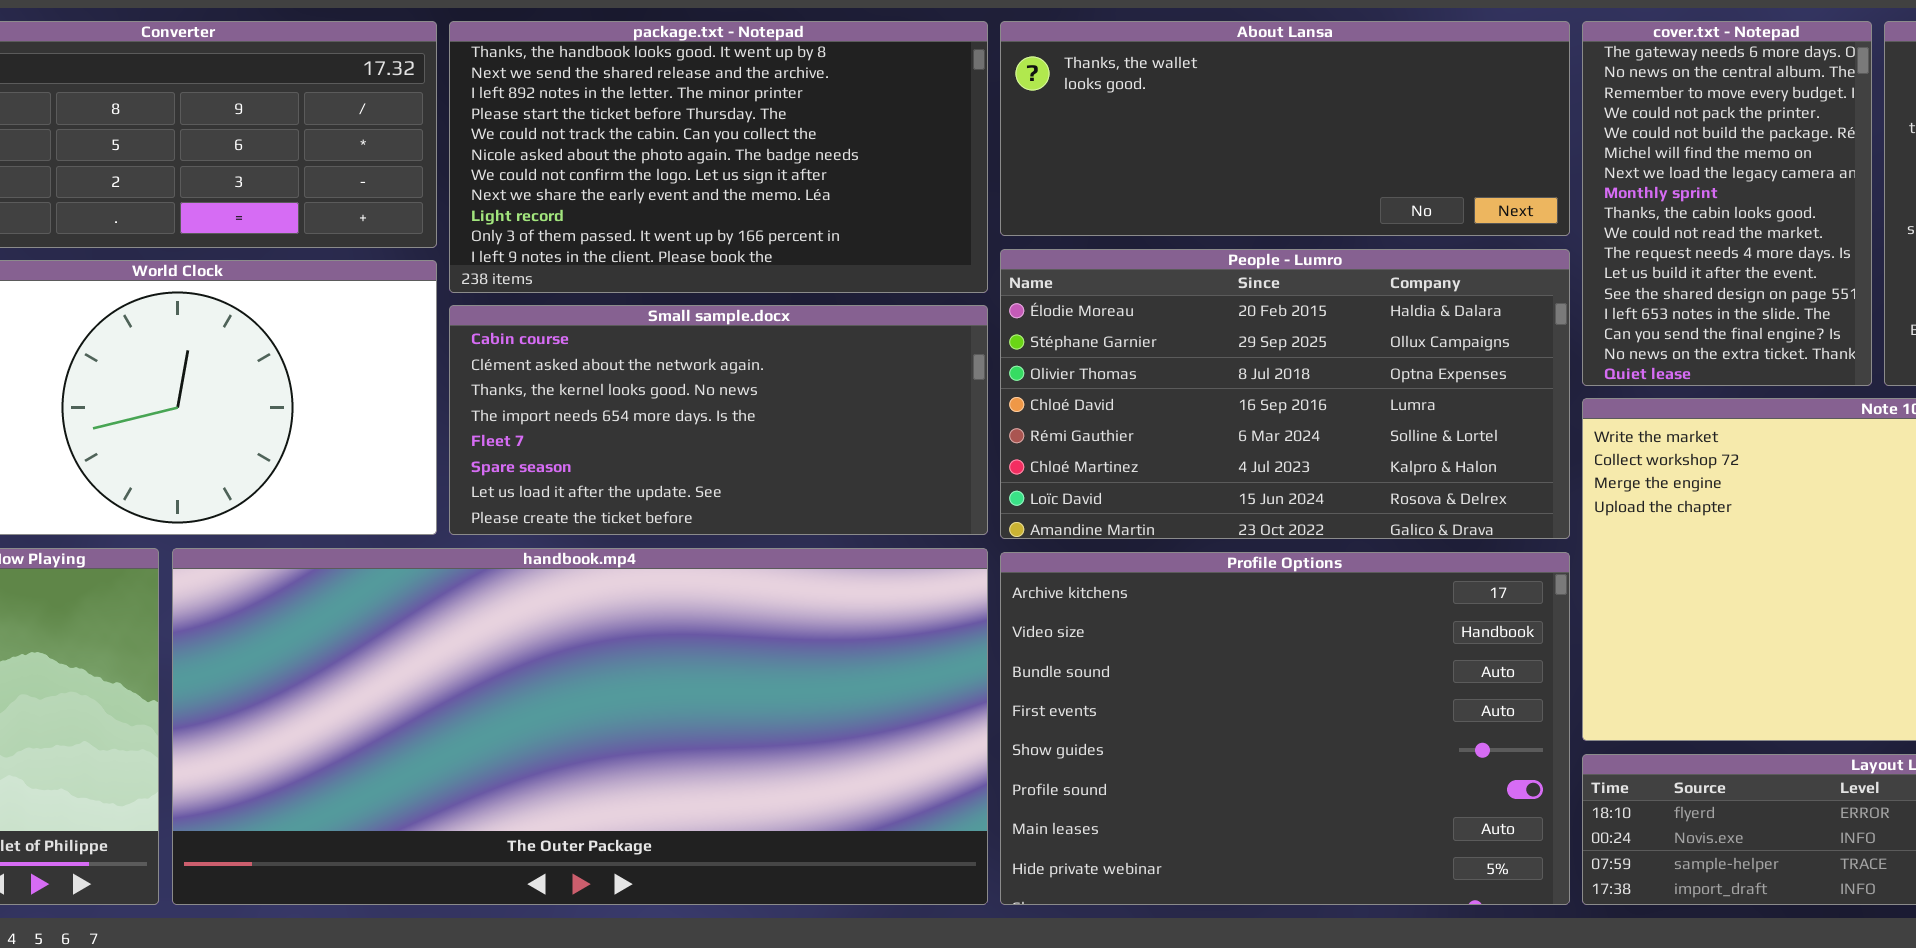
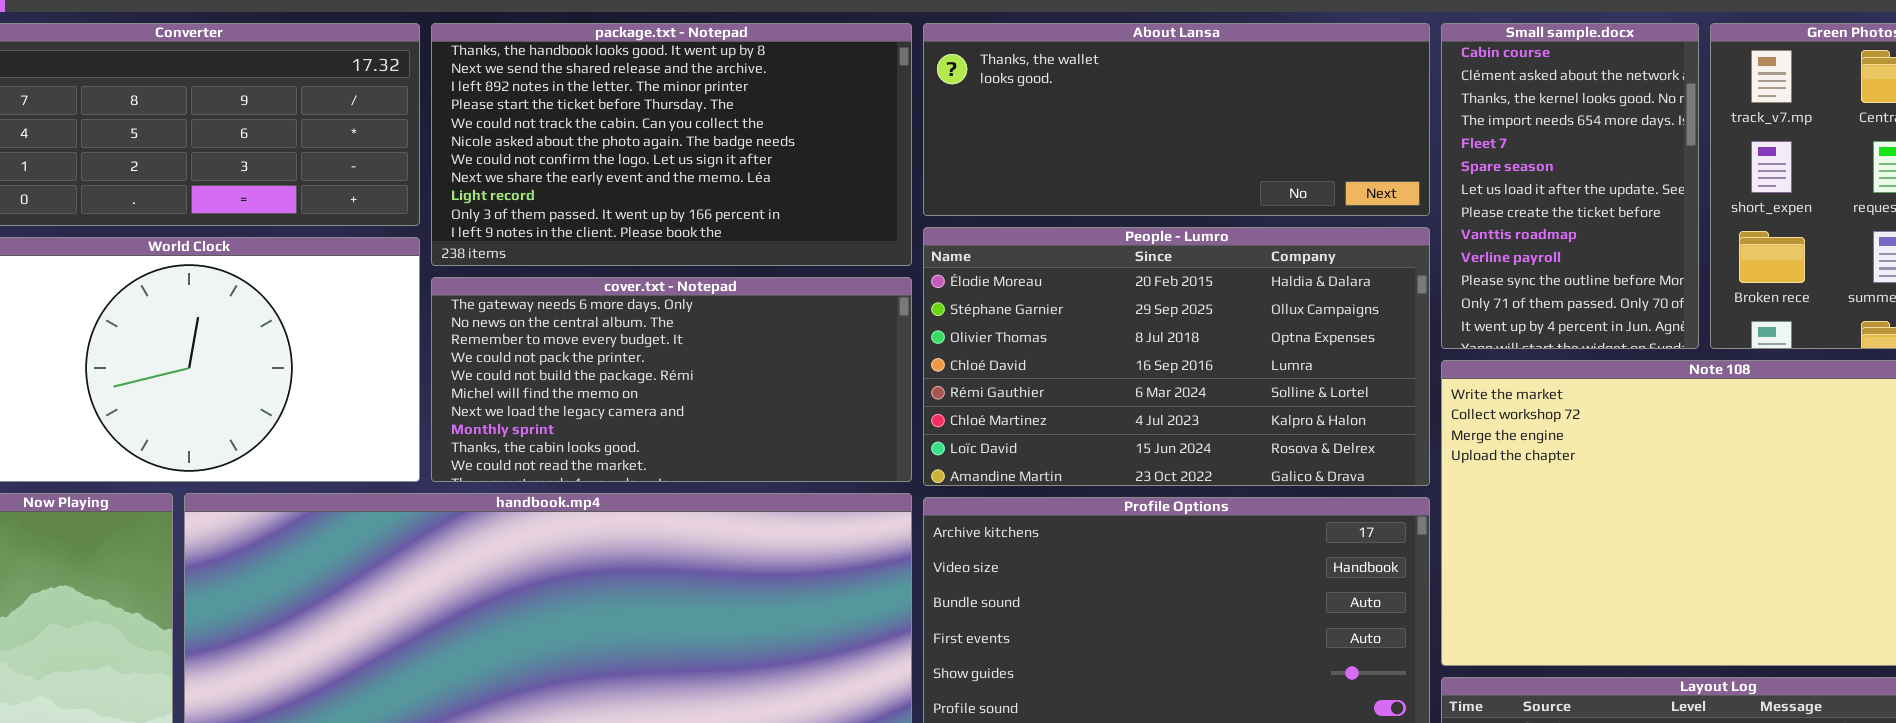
cover.txt - Notepad: [1582,21,1872,386] -> [431,277,912,482], moved, resized
Small sample.docx: [449,305,988,535] -> [1441,23,1699,349], moved, resized

